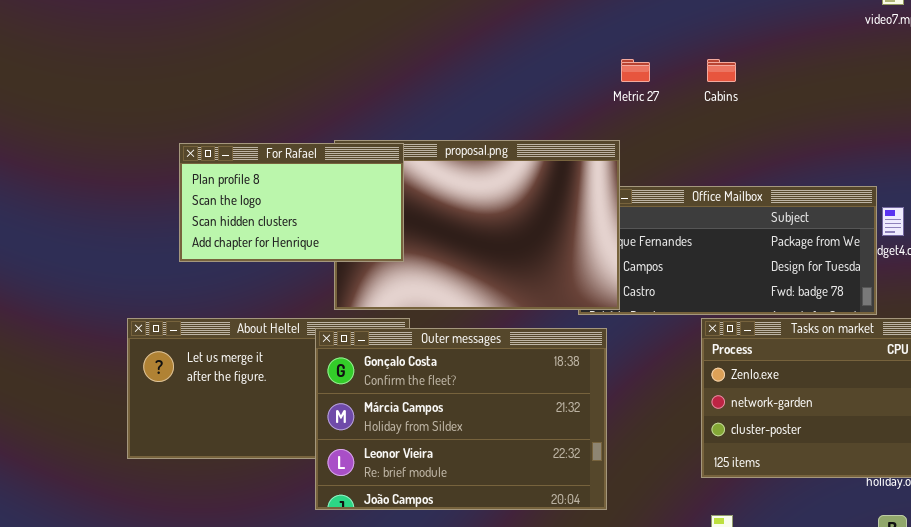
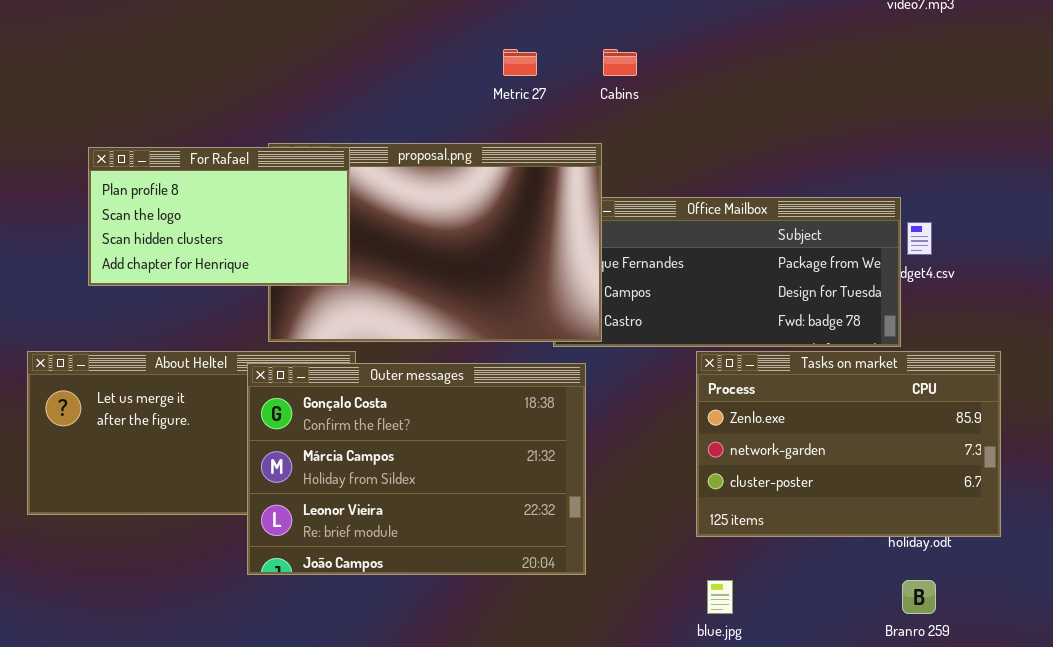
Metric 27: [621,59,650,82] -> [503,49,537,76], moved
Cabins: [707,59,736,82] -> [603,49,637,76], moved

